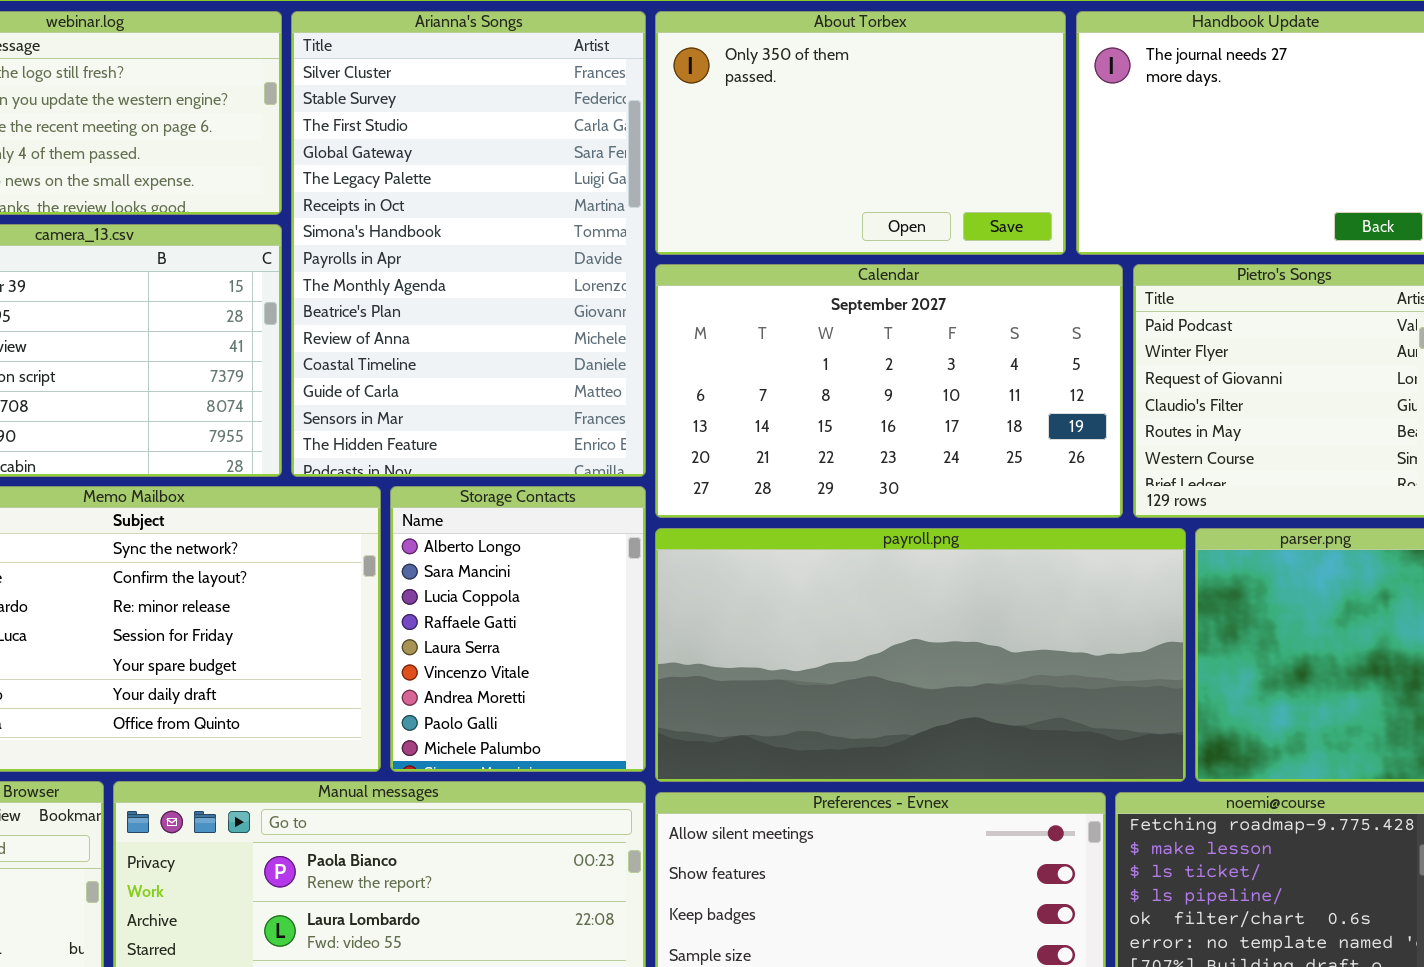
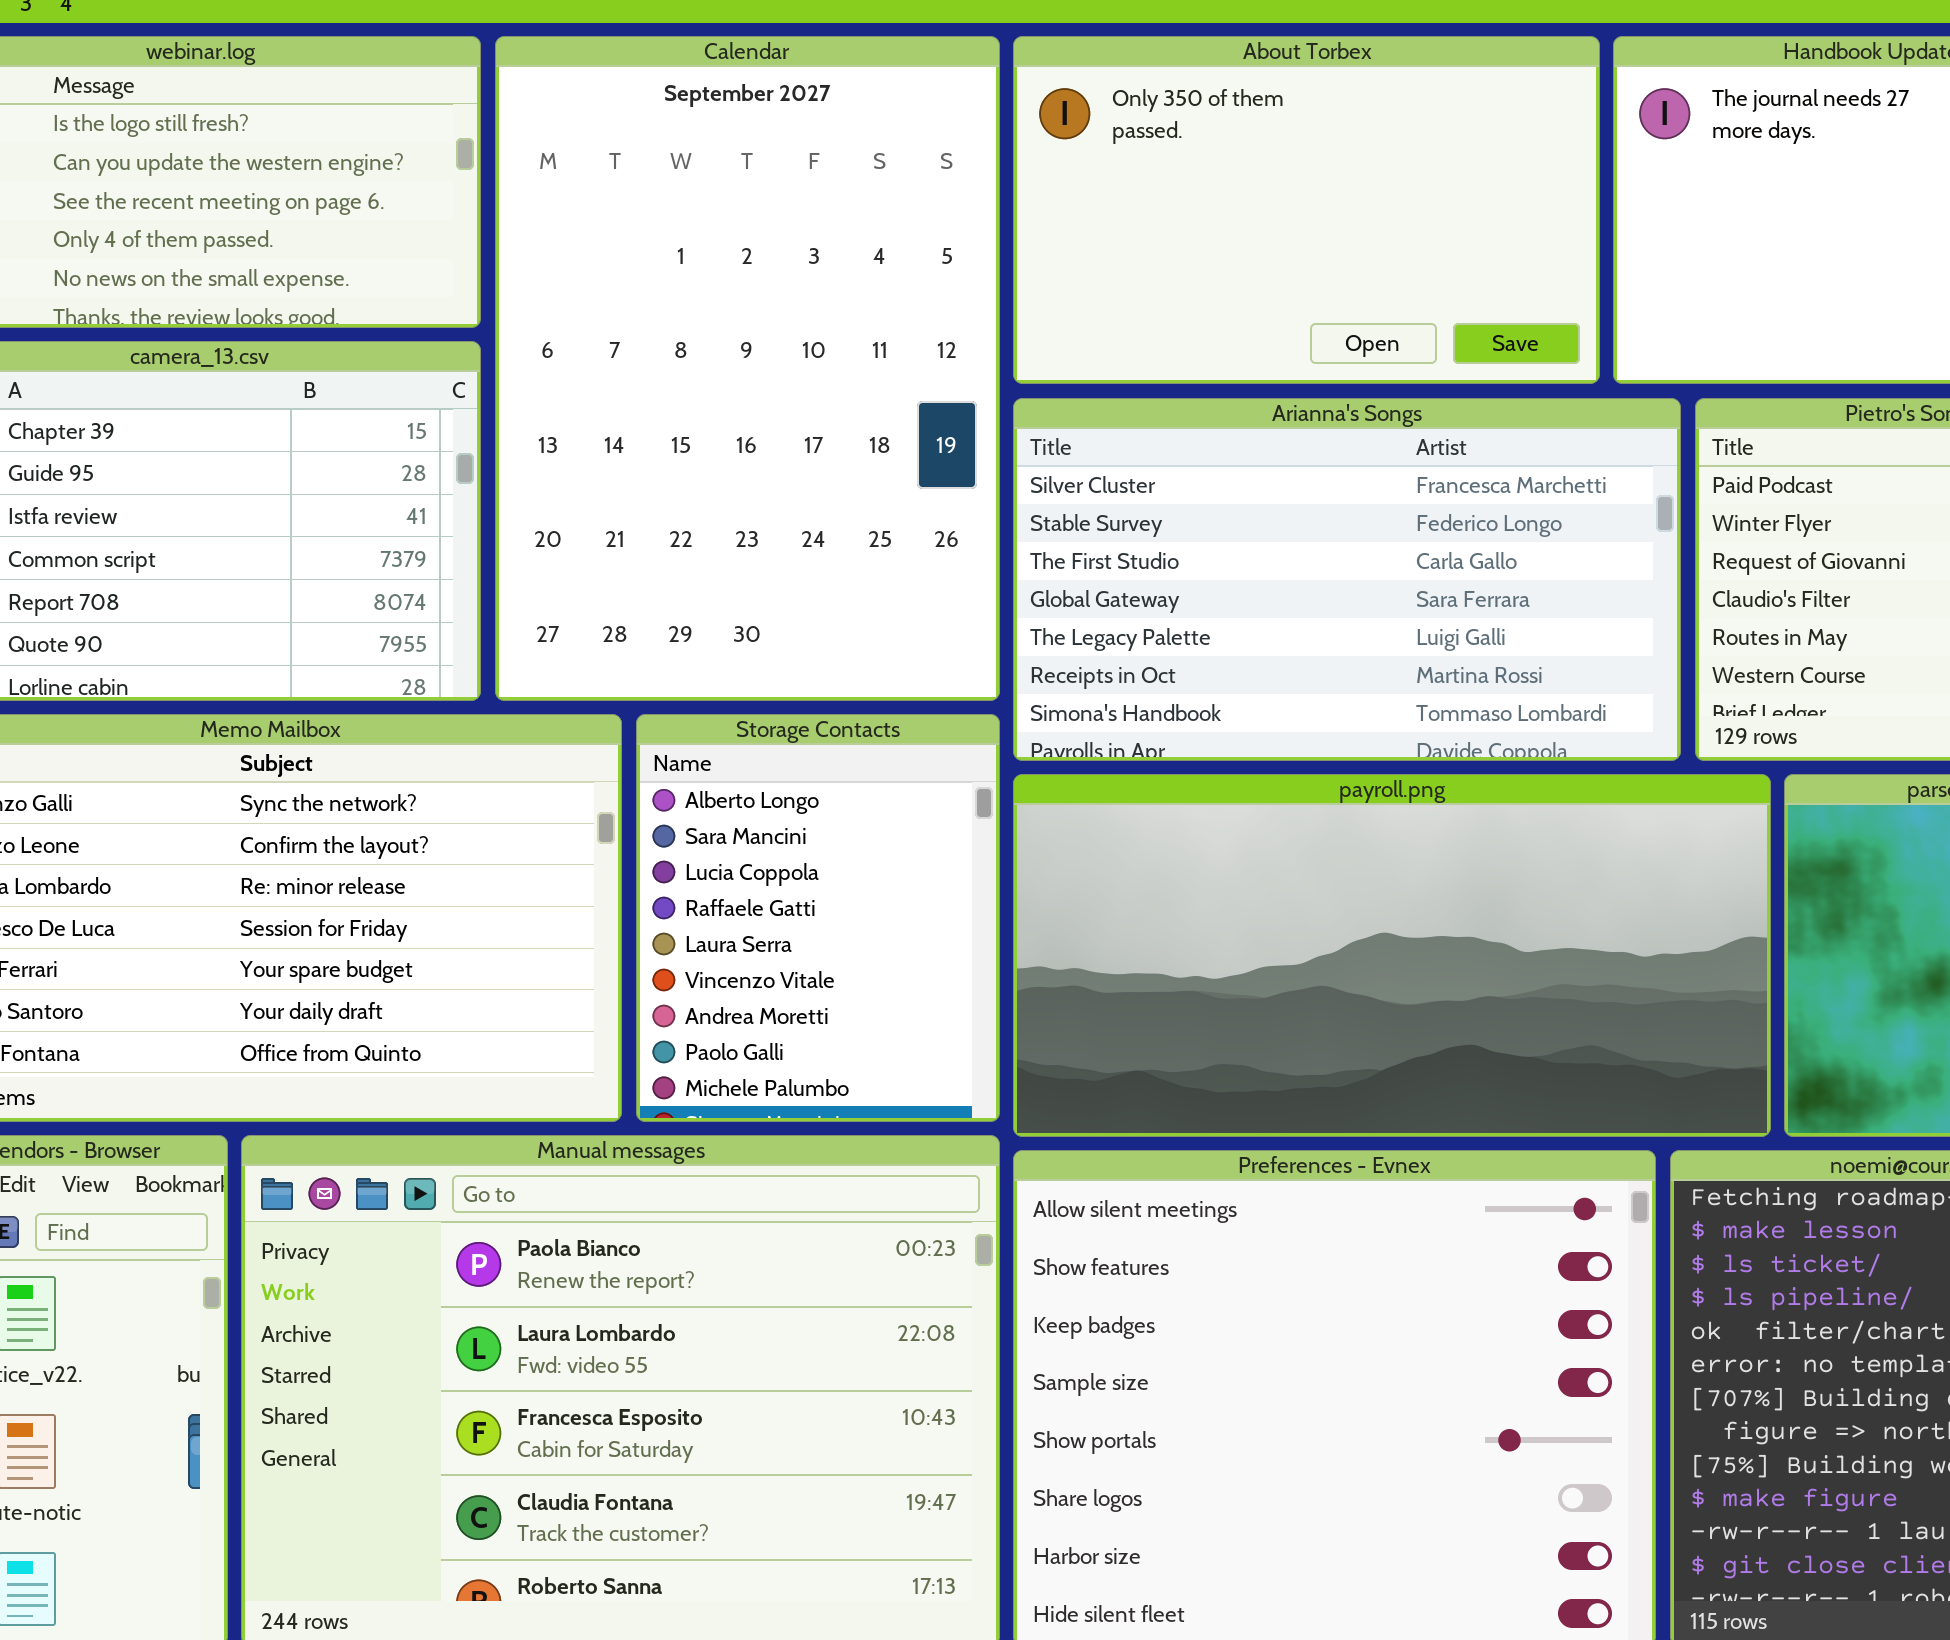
Arianna's Songs: [291,11,646,477] -> [1013,398,1681,761], moved, resized
Calendar: [655,264,1123,518] -> [495,36,1000,701], moved, resized

